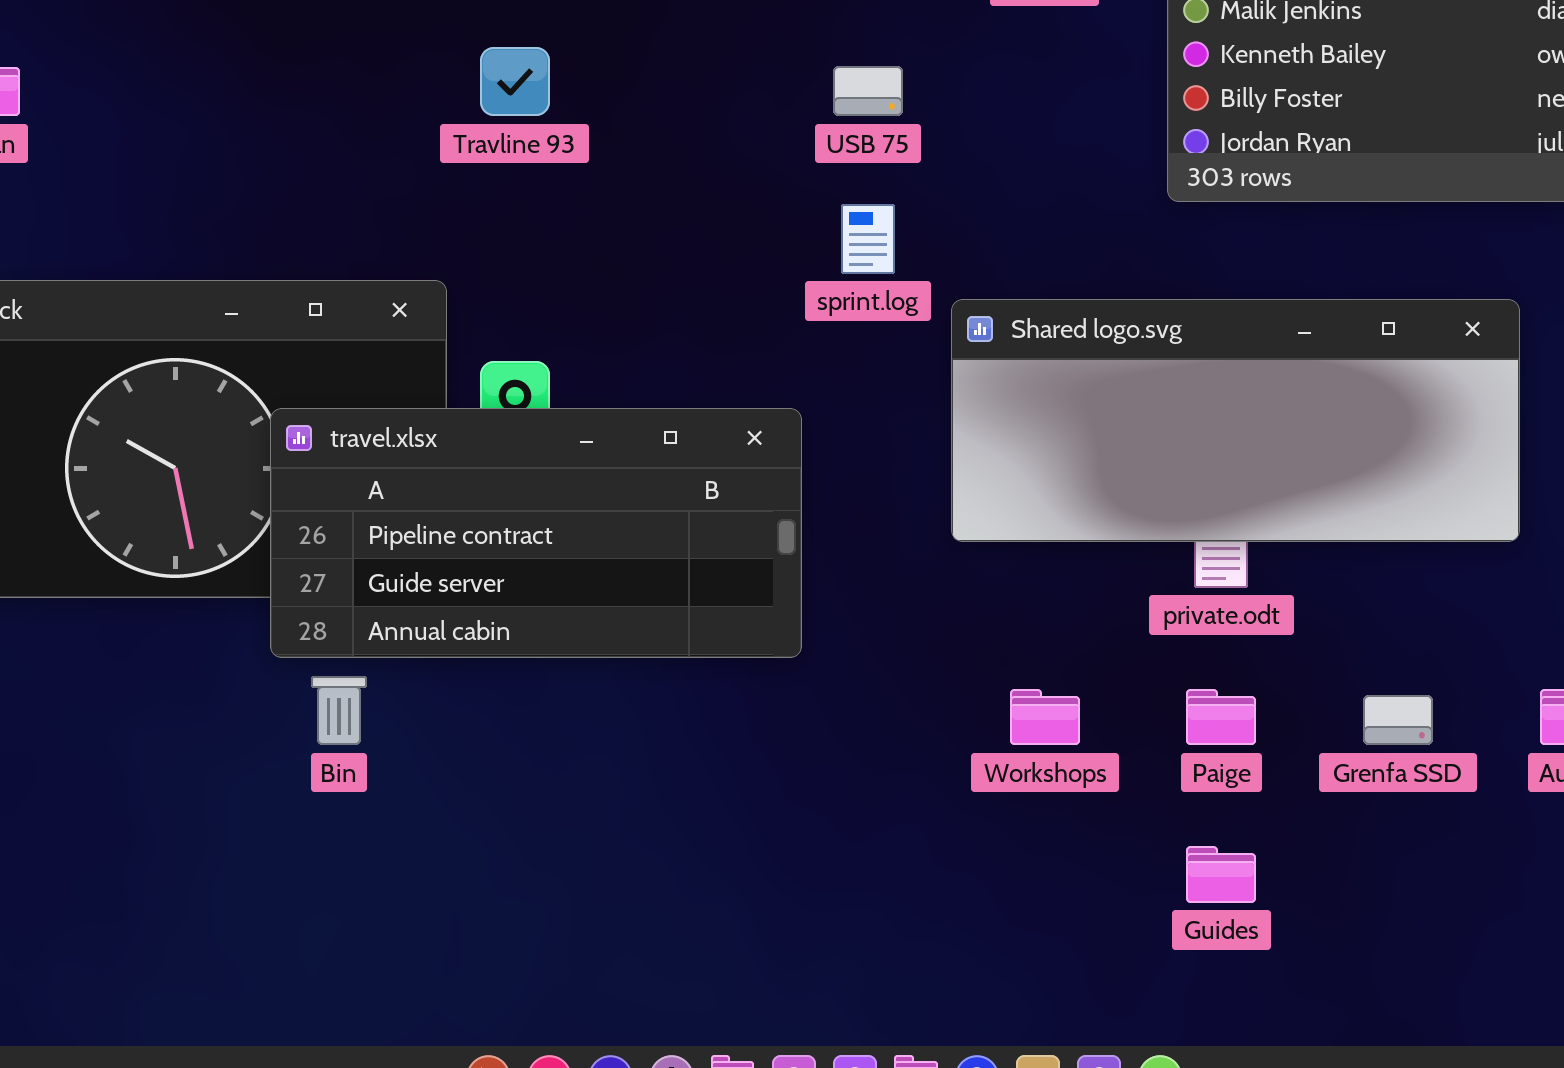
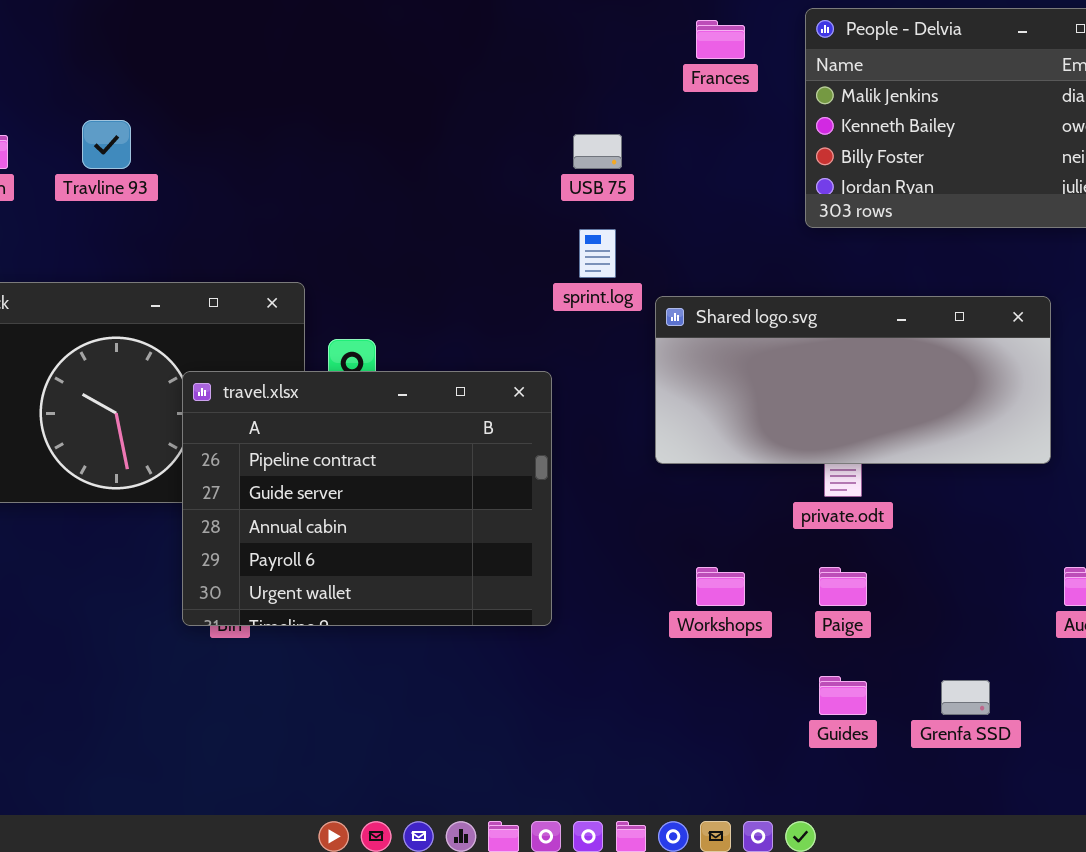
Travline 93: [480,47,550,116] -> [82,120,131,169], moved
travel.xlsx: [270,408,802,658] -> [182,371,552,626], resized
Grenfa SSD: [1363,695,1433,745] -> [941,680,990,715], moved

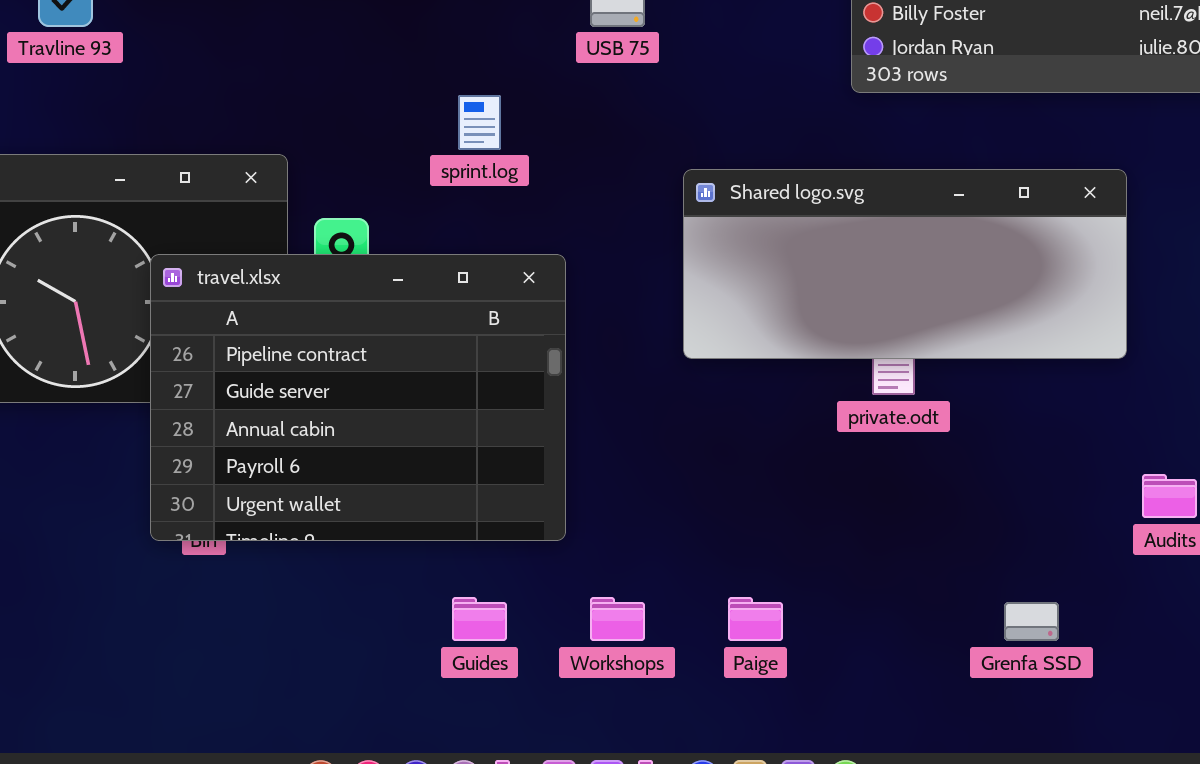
sprint.log: [579,229,616,278] -> [458,95,501,150], moved
Workshops: [696,567,745,606] -> [590,597,645,641], moved
Paige: [819,567,867,606] -> [728,597,783,641], moved
Guides: [819,676,867,715] -> [452,597,507,641], moved

